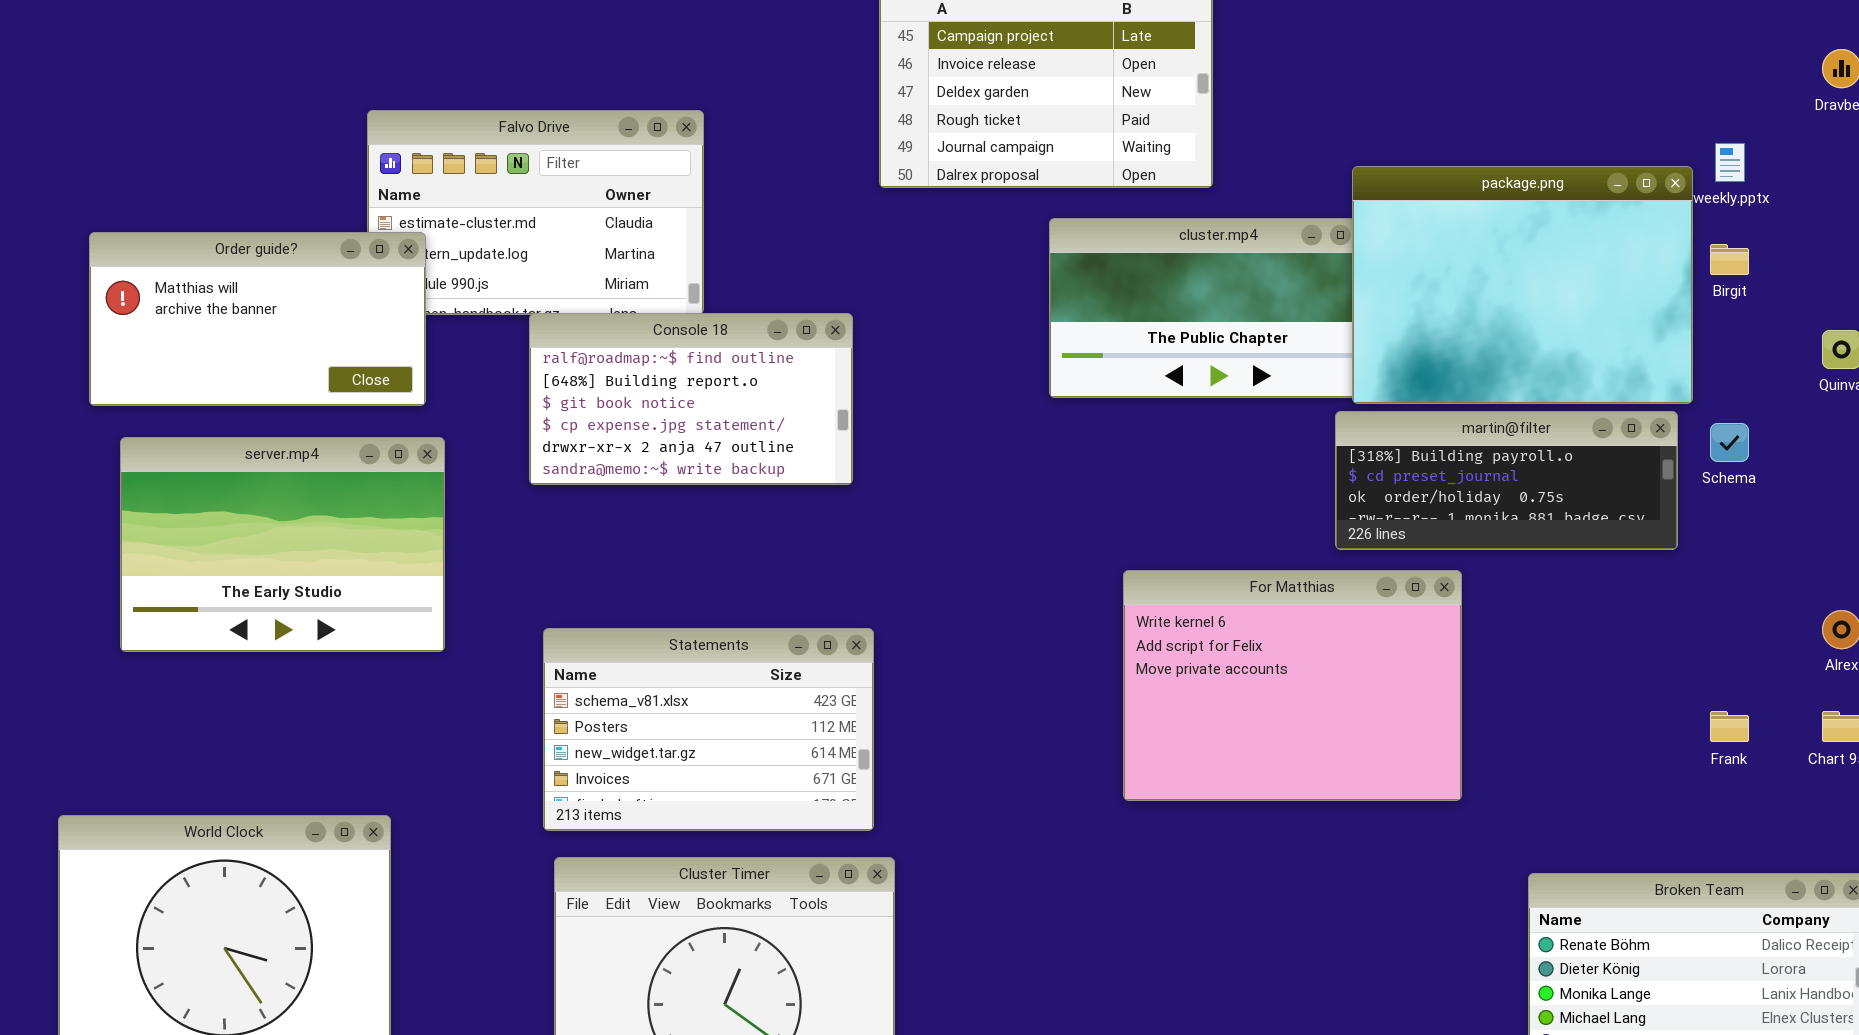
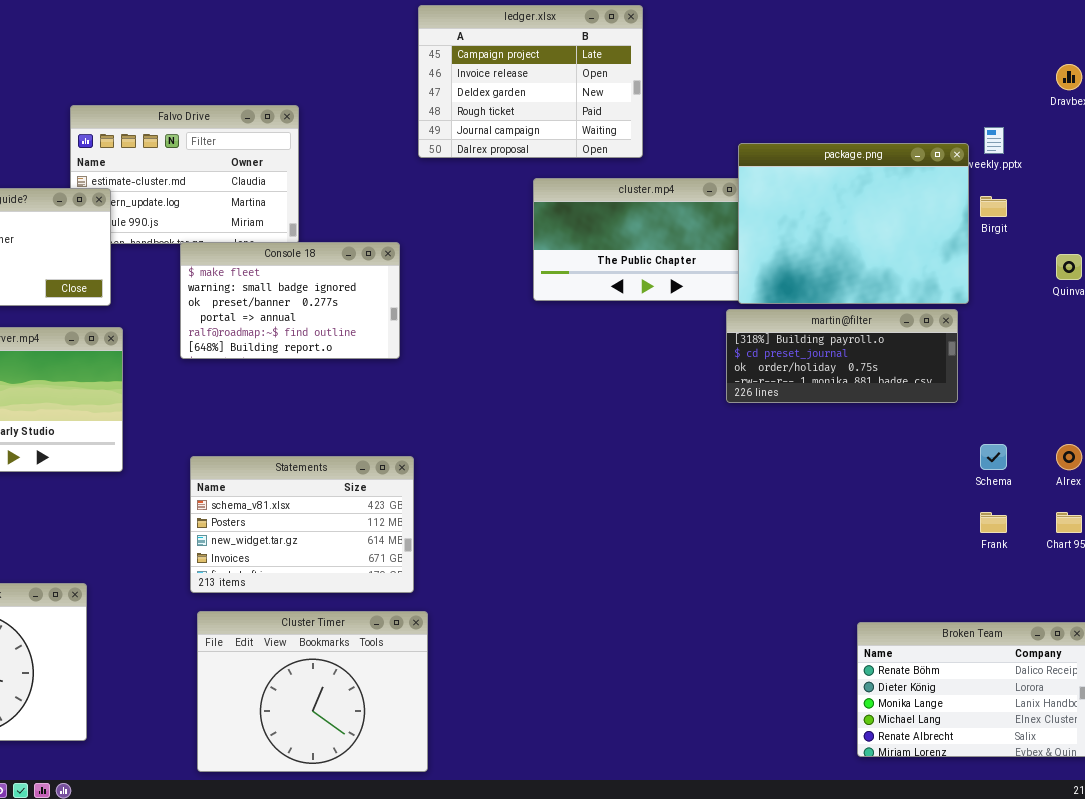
Console 18: [529,313,853,485] -> [180,242,400,359], scrolled up 4 rows
Schema: [1710,423,1749,462] -> [980,444,1007,470], moved
For Matthias: [1123,570,1462,801] -> none, closed

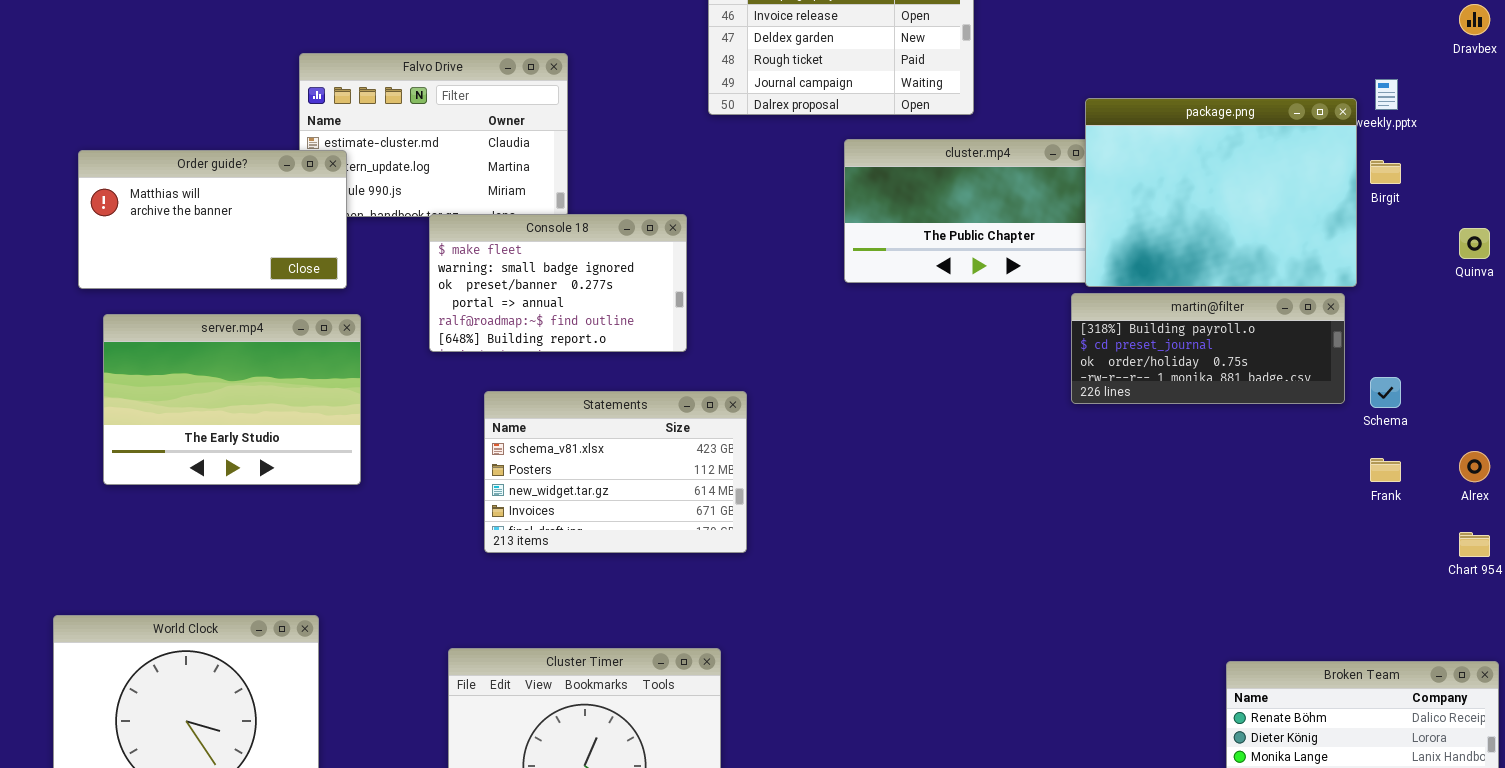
Schema: [980,444,1007,470] -> [1370,377,1401,408], moved
Statements: [190,456,414,593] -> [484,391,747,553], moved
Frank: [980,512,1007,533] -> [1370,458,1401,482], moved

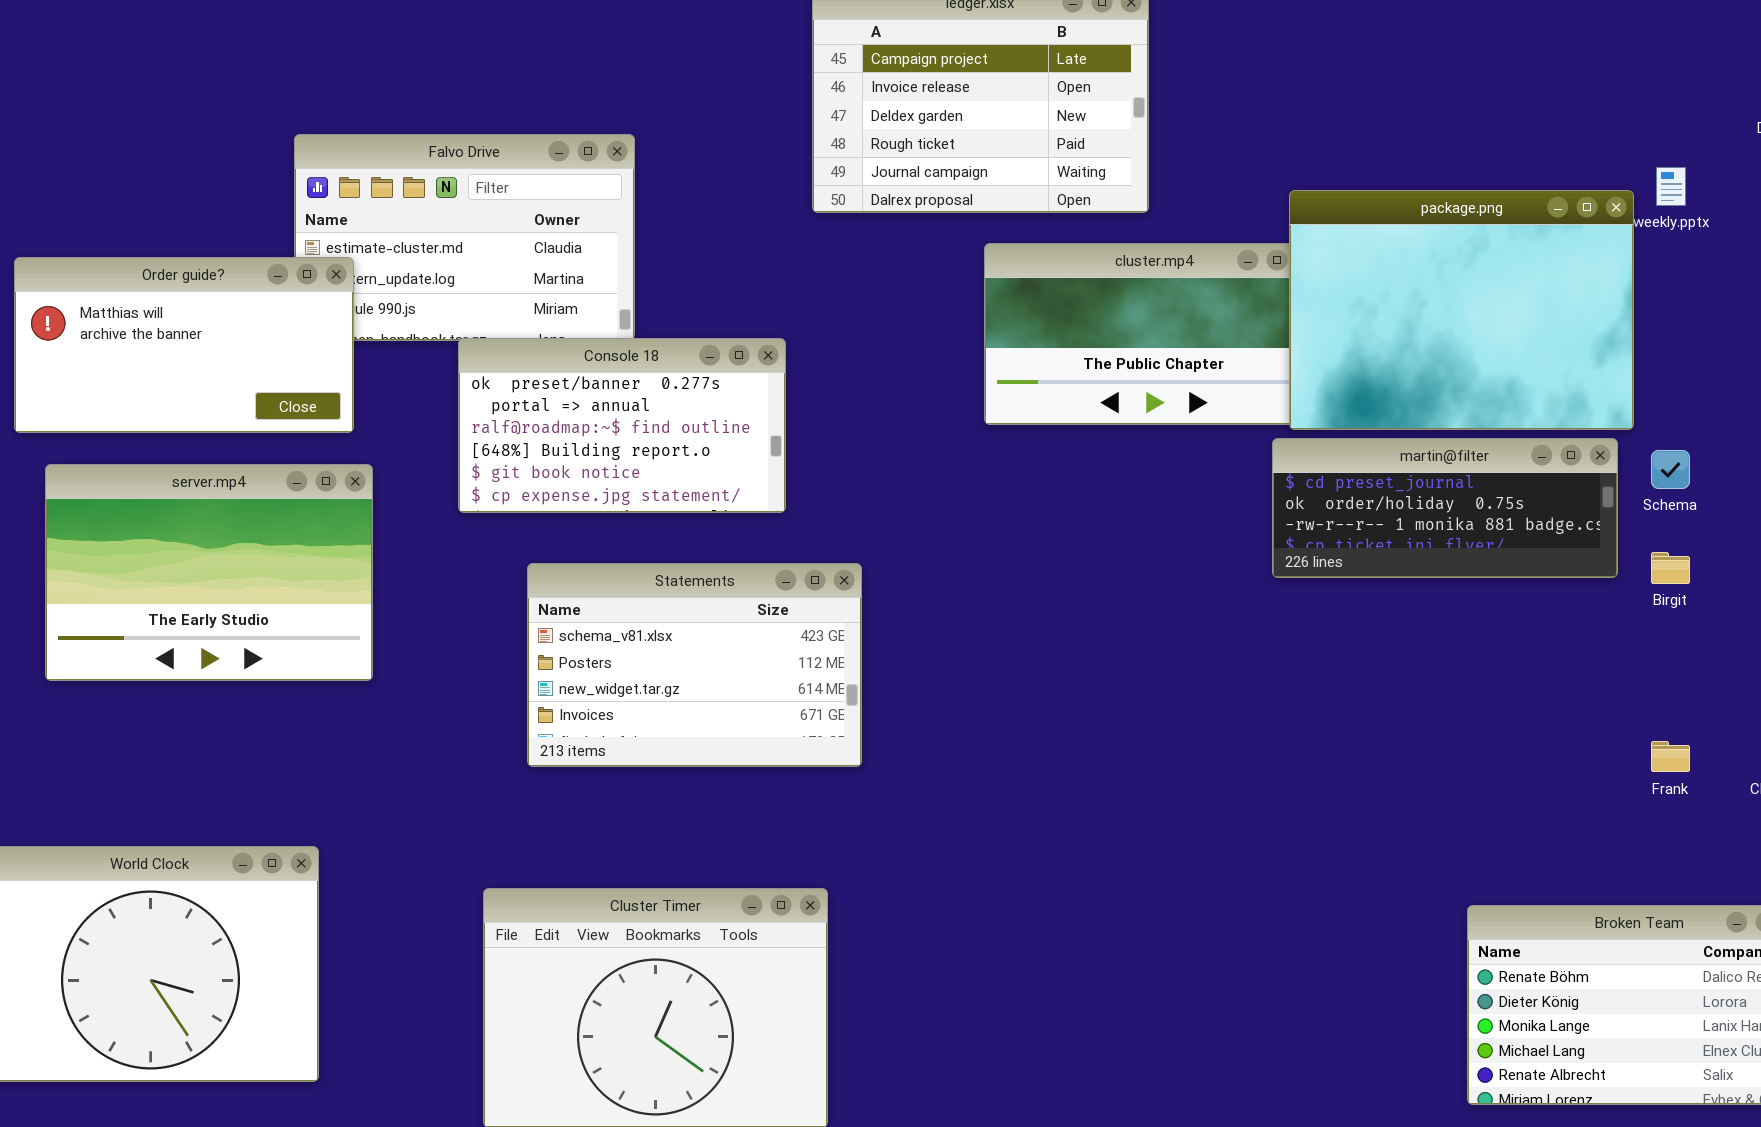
Birgit: [1370,160,1401,184] -> [1651,552,1690,584], moved
Console 18: [429,214,687,352] -> [458,338,786,513], scrolled down 2 rows
martin@filter: [1071,293,1345,404] -> [1272,438,1618,578], scrolled down 1 row
Schema: [1370,377,1401,408] -> [1651,450,1690,489], moved
Frank: [1370,458,1401,482] -> [1651,741,1690,772], moved

